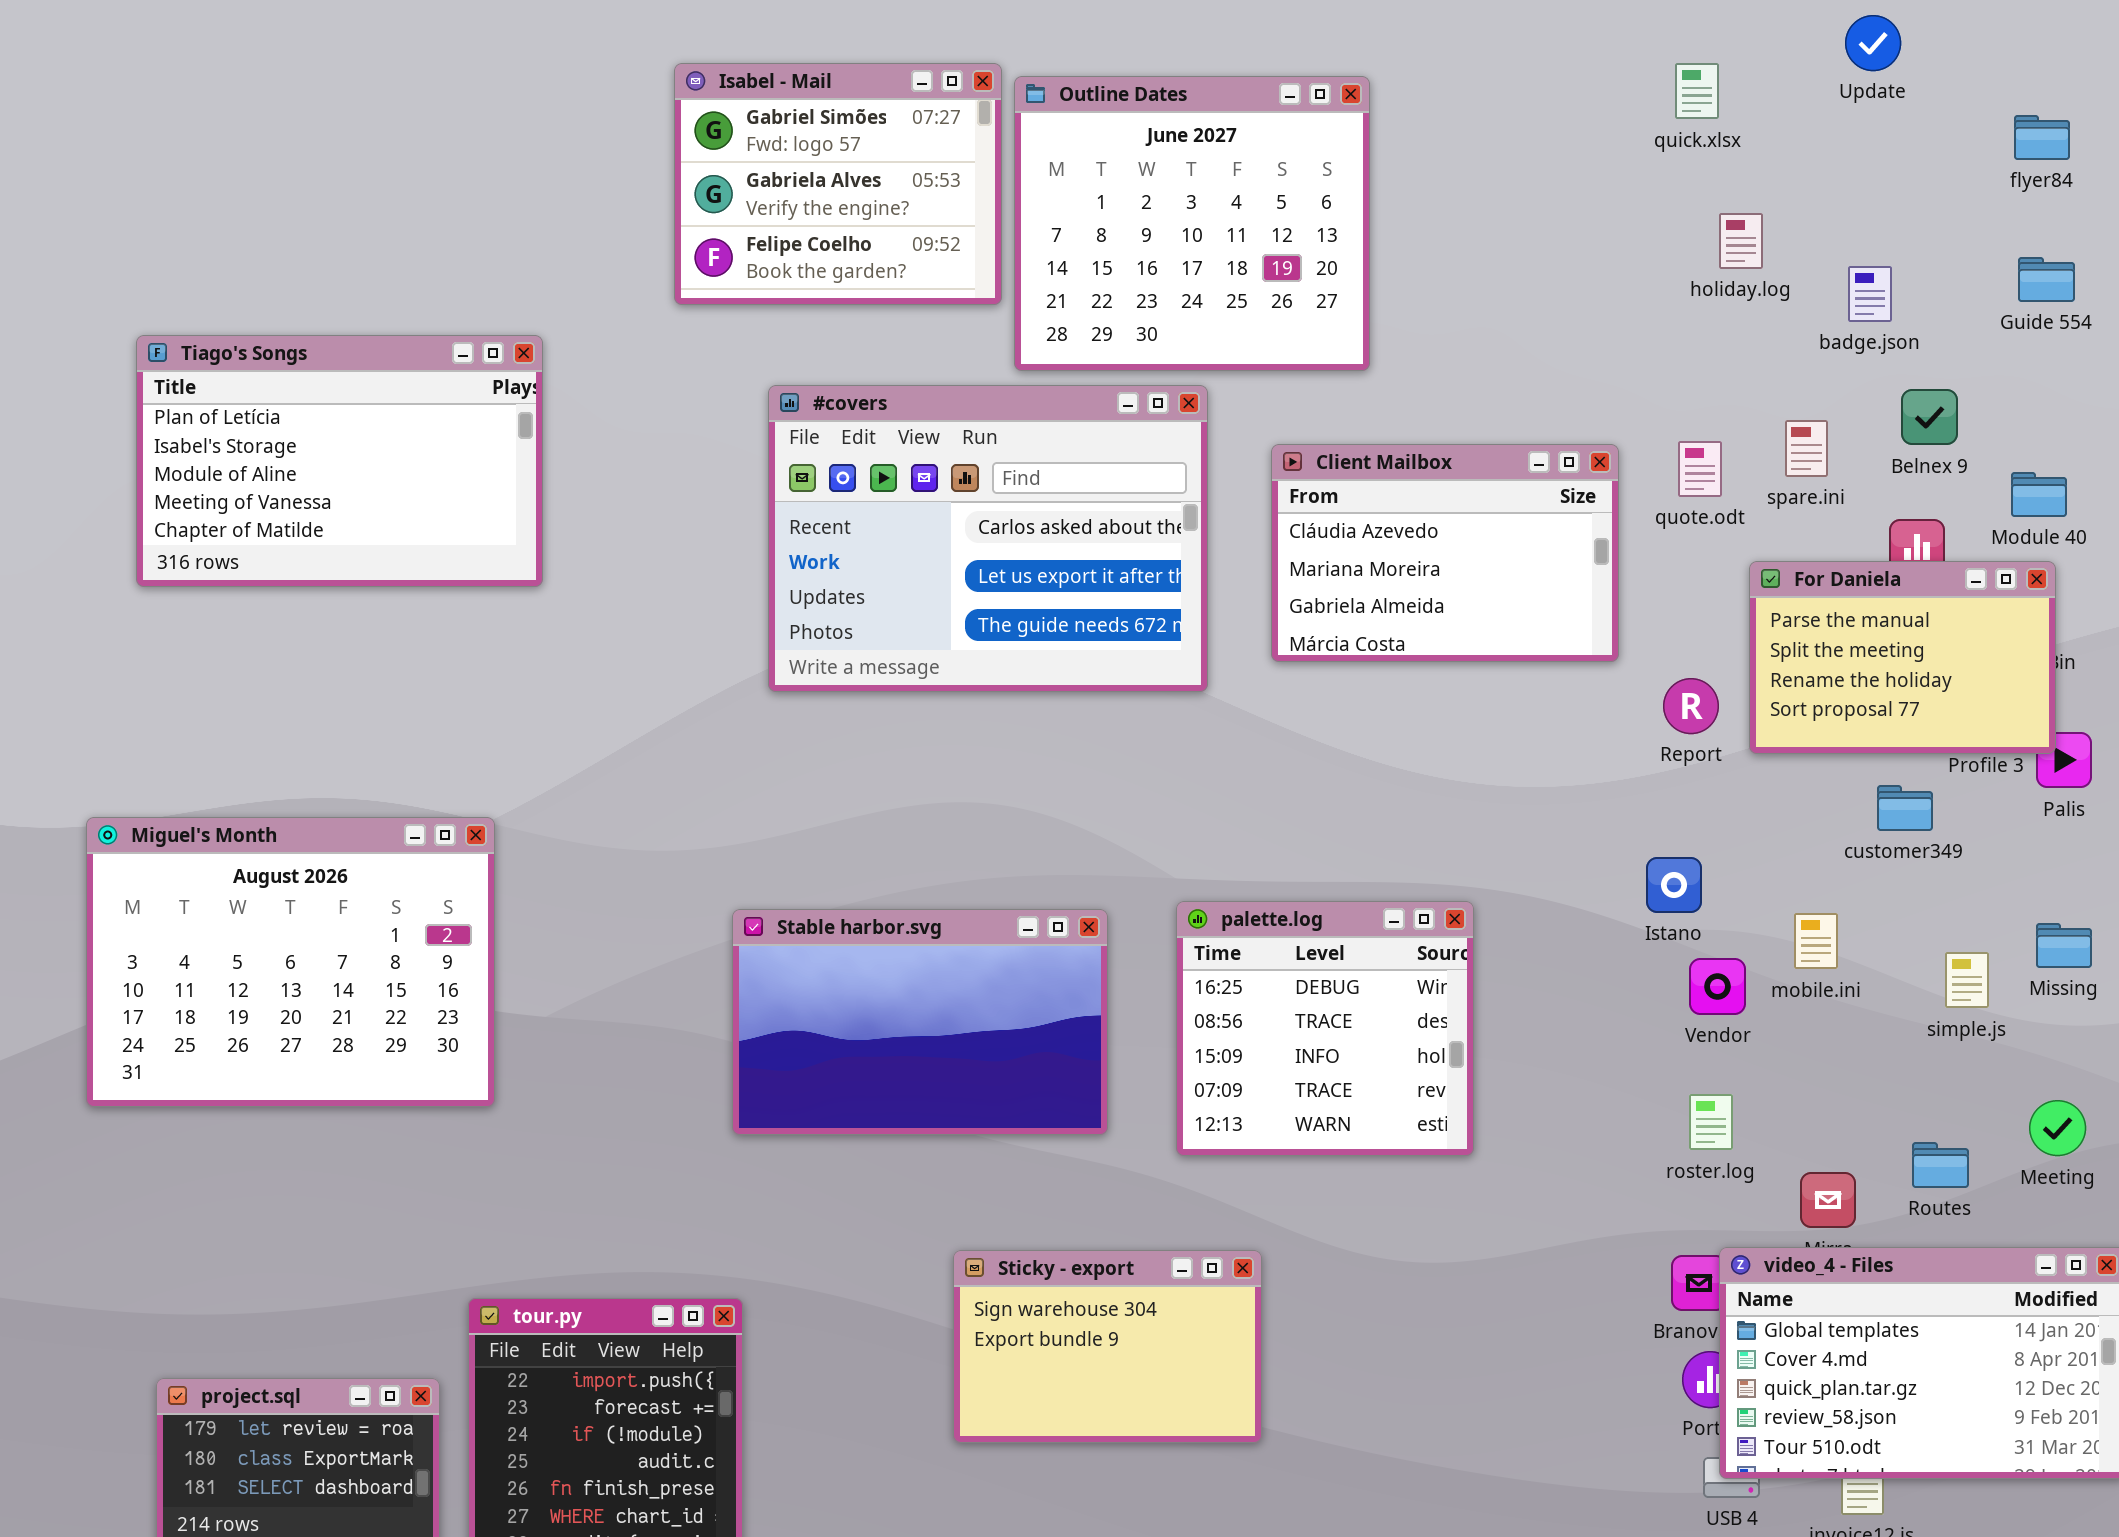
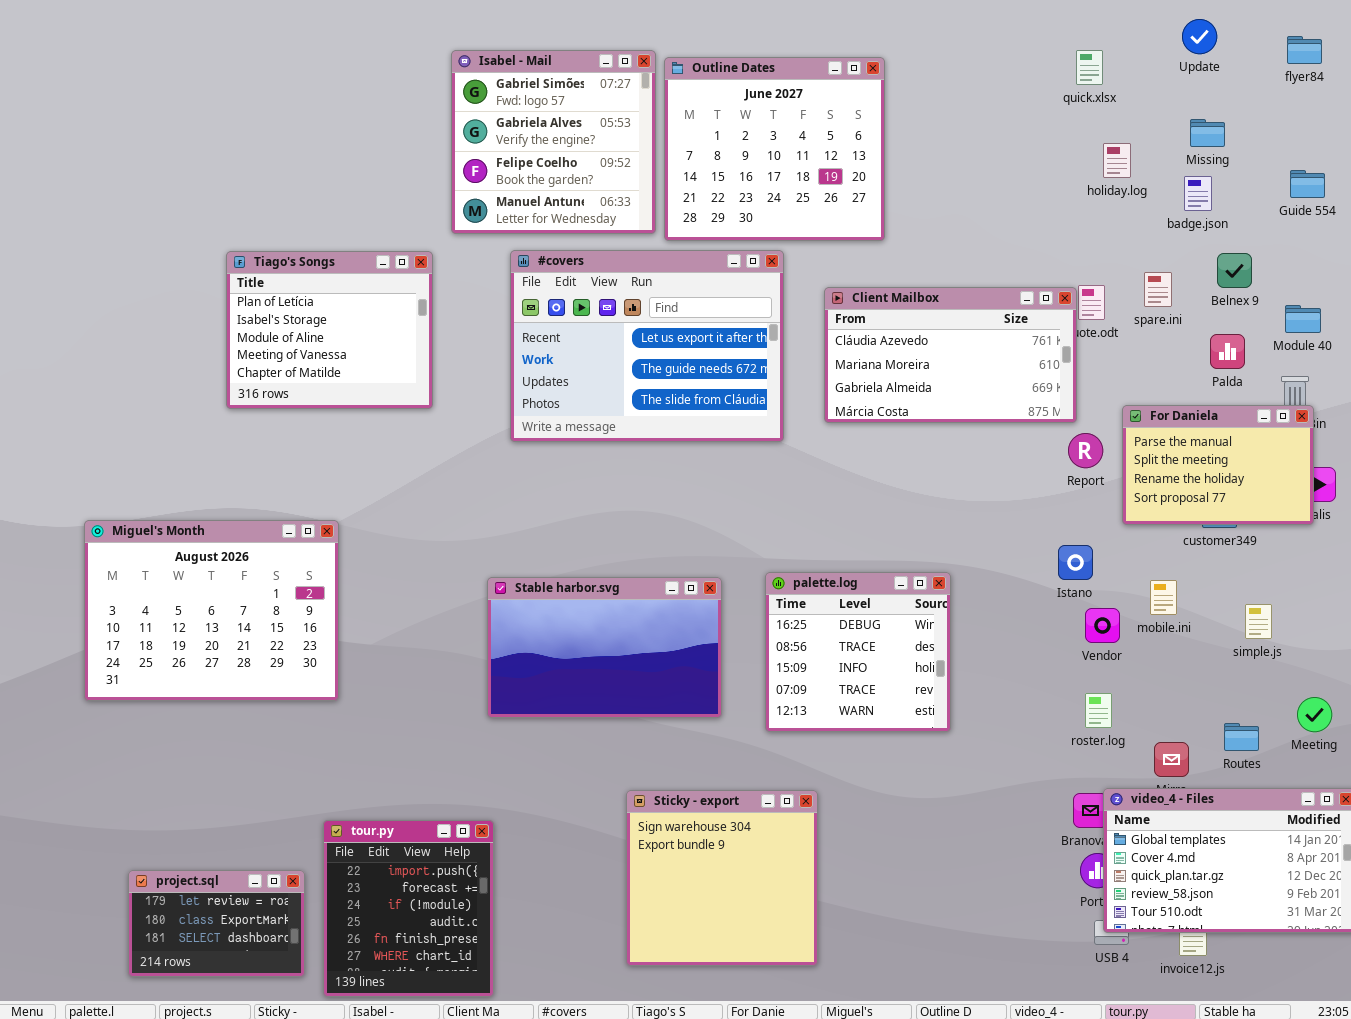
Isabel - Mail: [674,63,1002,305] -> [451,50,656,234], resized
flyer84: [2014,115,2070,160] -> [1287,36,1322,64], moved
Tiago's Songs: [136,335,543,587] -> [226,251,433,409], moved, resized
#covers: [768,385,1208,692] -> [510,250,784,442], scrolled down 1 row
Client Mailbox: [1271,444,1619,662] -> [824,287,1077,423], resized
For Daniela: [1749,561,2056,754] -> [1122,405,1314,525], moved
Missing: [2036,923,2092,968] -> [1190,119,1225,147], moved
Sticky - export: [953,1250,1262,1443] -> [626,790,818,966], resized

